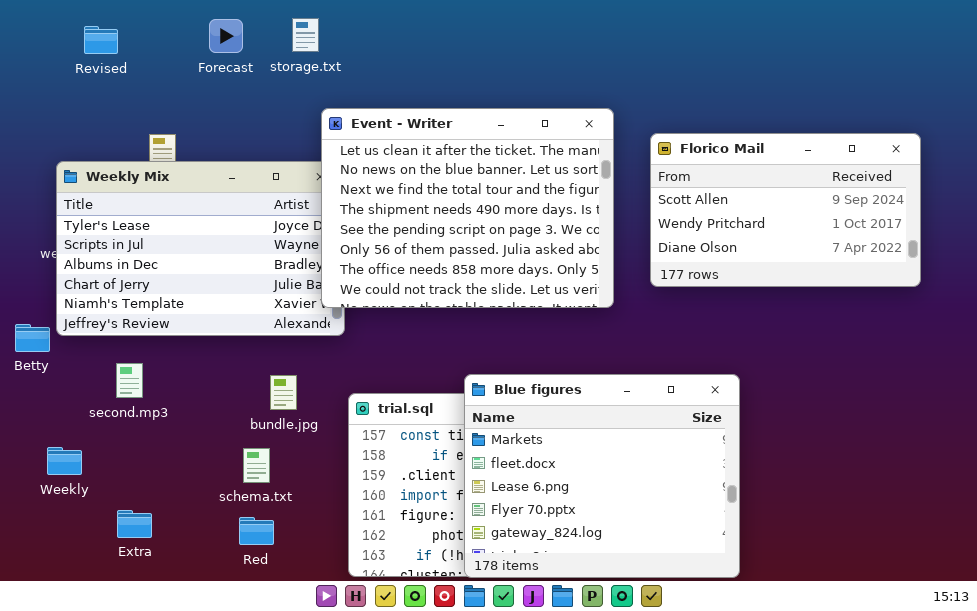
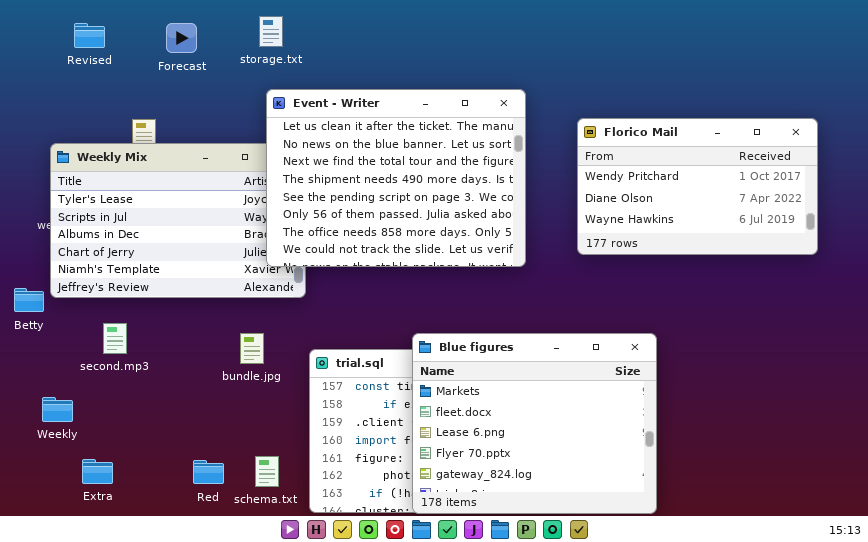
Forecast: [209,19,243,53] -> [166,23,197,53], moved
Event - Writer: [321,108,614,308] -> [266,89,526,267], moved
Florico Mail: [650,133,921,287] -> [577,118,818,255], scrolled down 1 row
schema.txt: [243,448,270,483] -> [255,456,279,487], moved
Extra: [117,510,152,538] -> [82,459,113,484], moved
Red: [239,517,274,545] -> [193,460,224,484], moved

